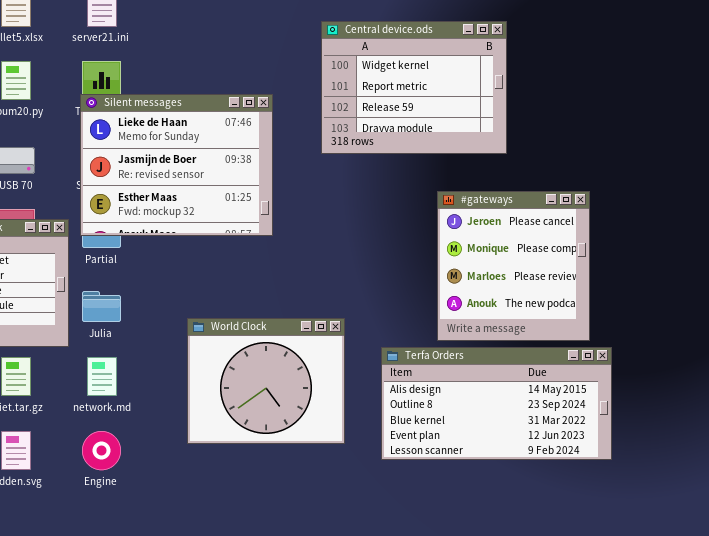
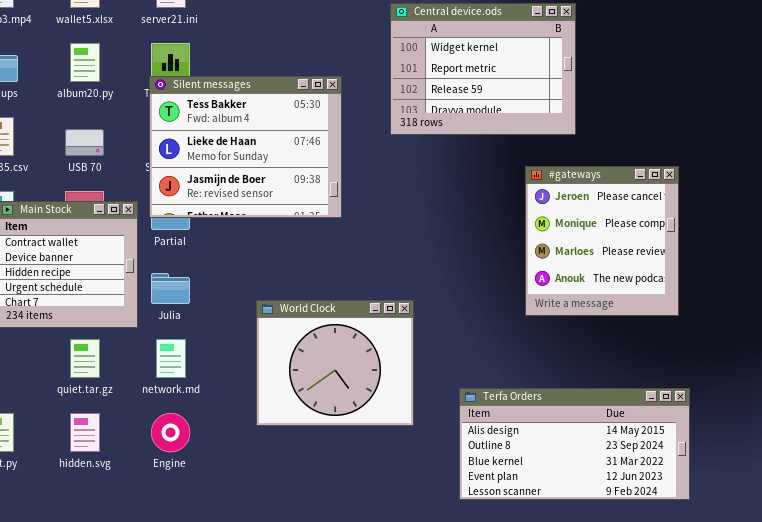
Silent messages: [80,94,273,236] -> [149,76,342,218], scrolled up 1 row
#gateways: [437,191,590,341] -> [525,166,679,316], moved
Terfa Orders: [381,347,612,460] -> [459,388,690,500], moved

